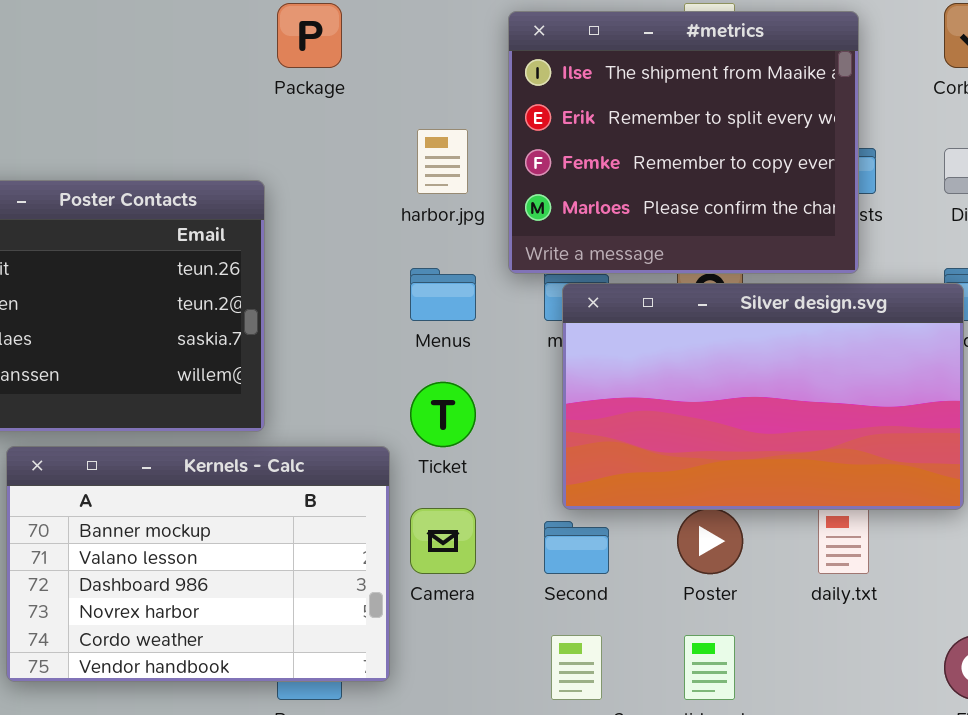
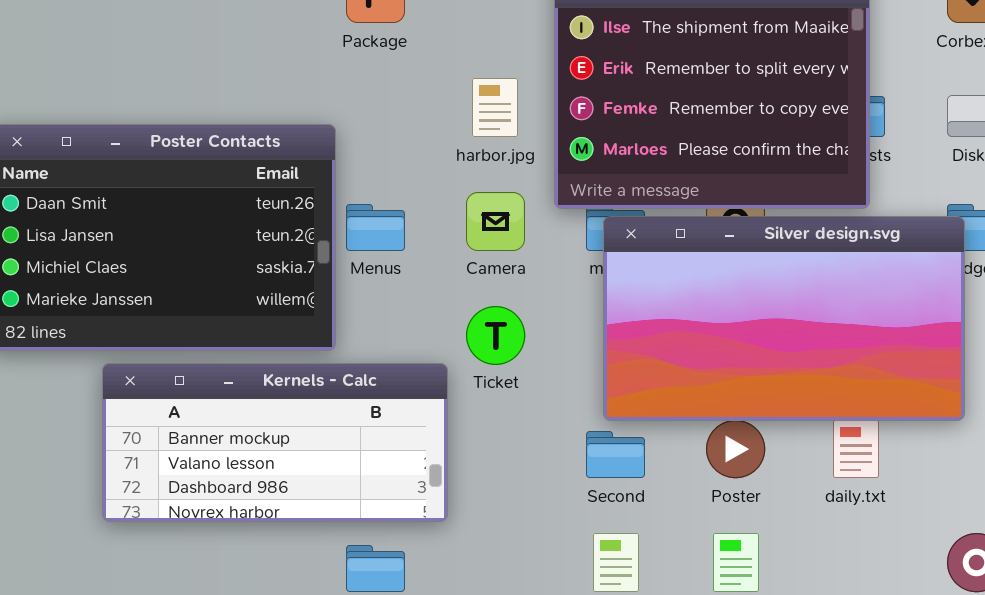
Menus: [410,268,476,321] -> [346,204,405,251], moved
Kernels - Calc: [6,446,390,682] -> [102,363,448,522], resized
Camera: [410,508,476,574] -> [466,192,525,251], moved

